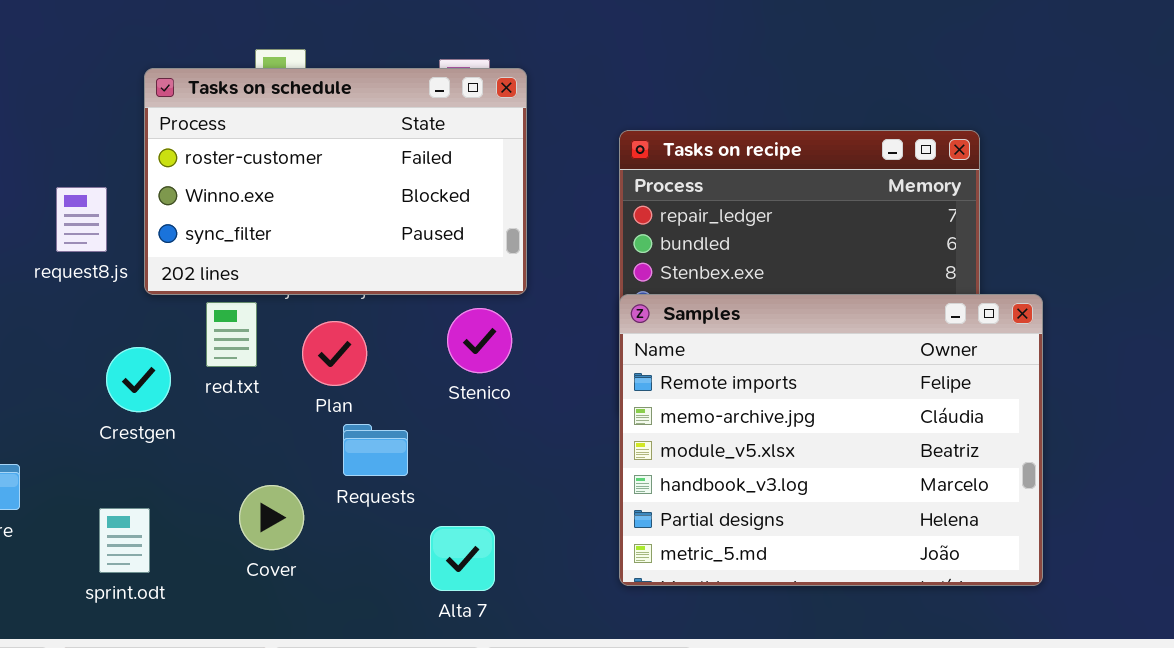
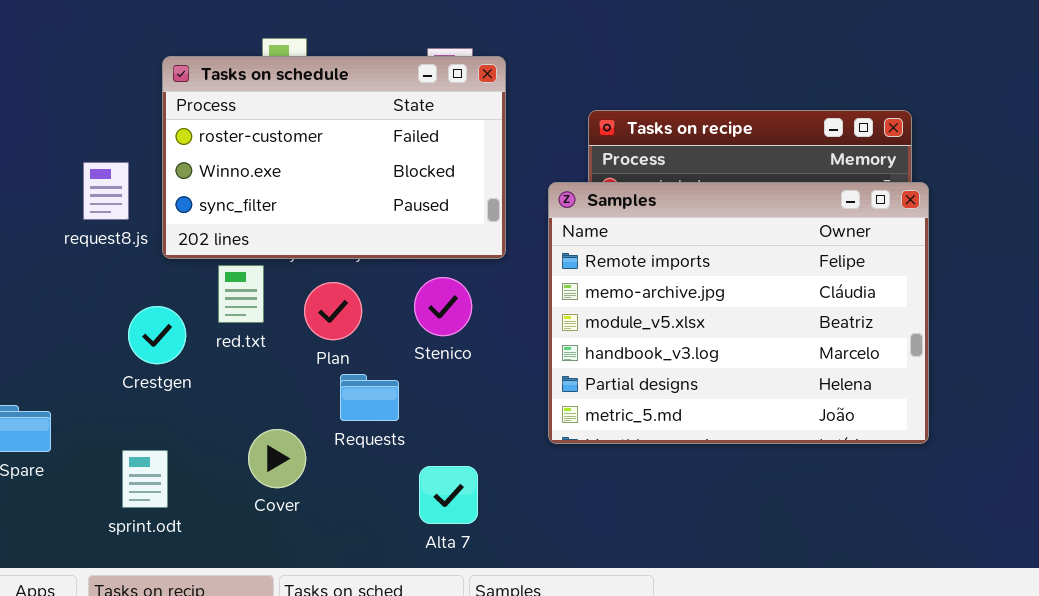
Samples: [619,294,1043,586] -> [548,182,929,444], moved
Stenico: [447,308,512,373] -> [414,277,472,336], moved

